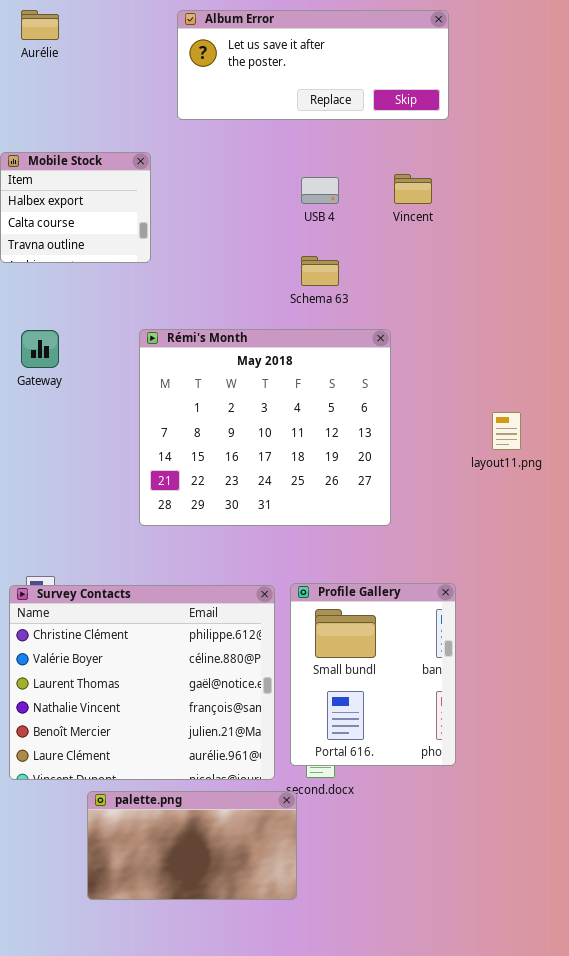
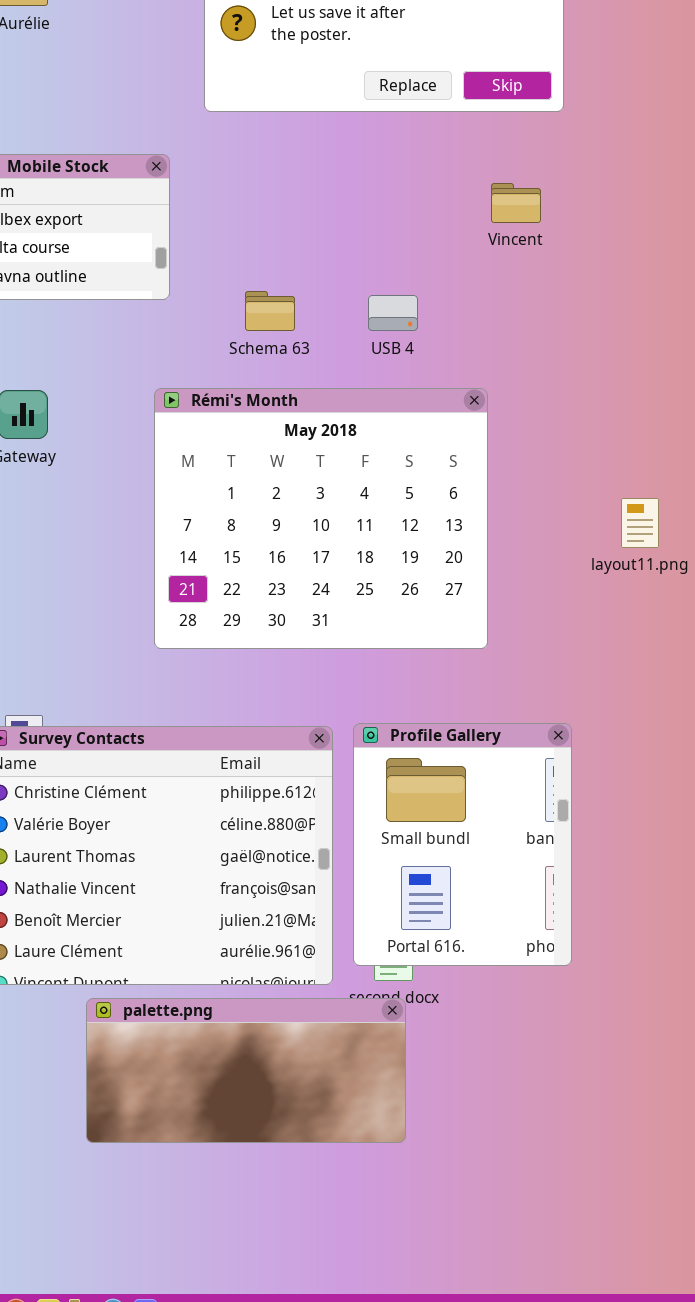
USB 4: [301,177,339,204] -> [368,295,418,331], moved
Schema 63: [301,256,339,286] -> [245,291,295,331], moved
palette.png: [87,791,297,900] -> [86,998,406,1143], resized

